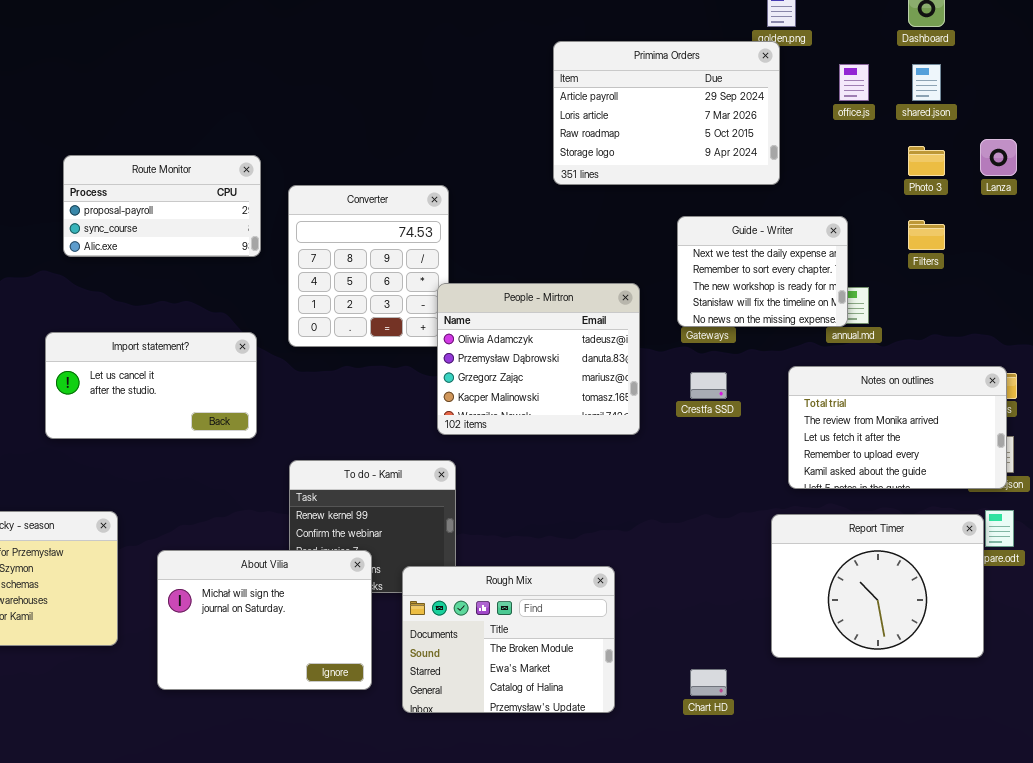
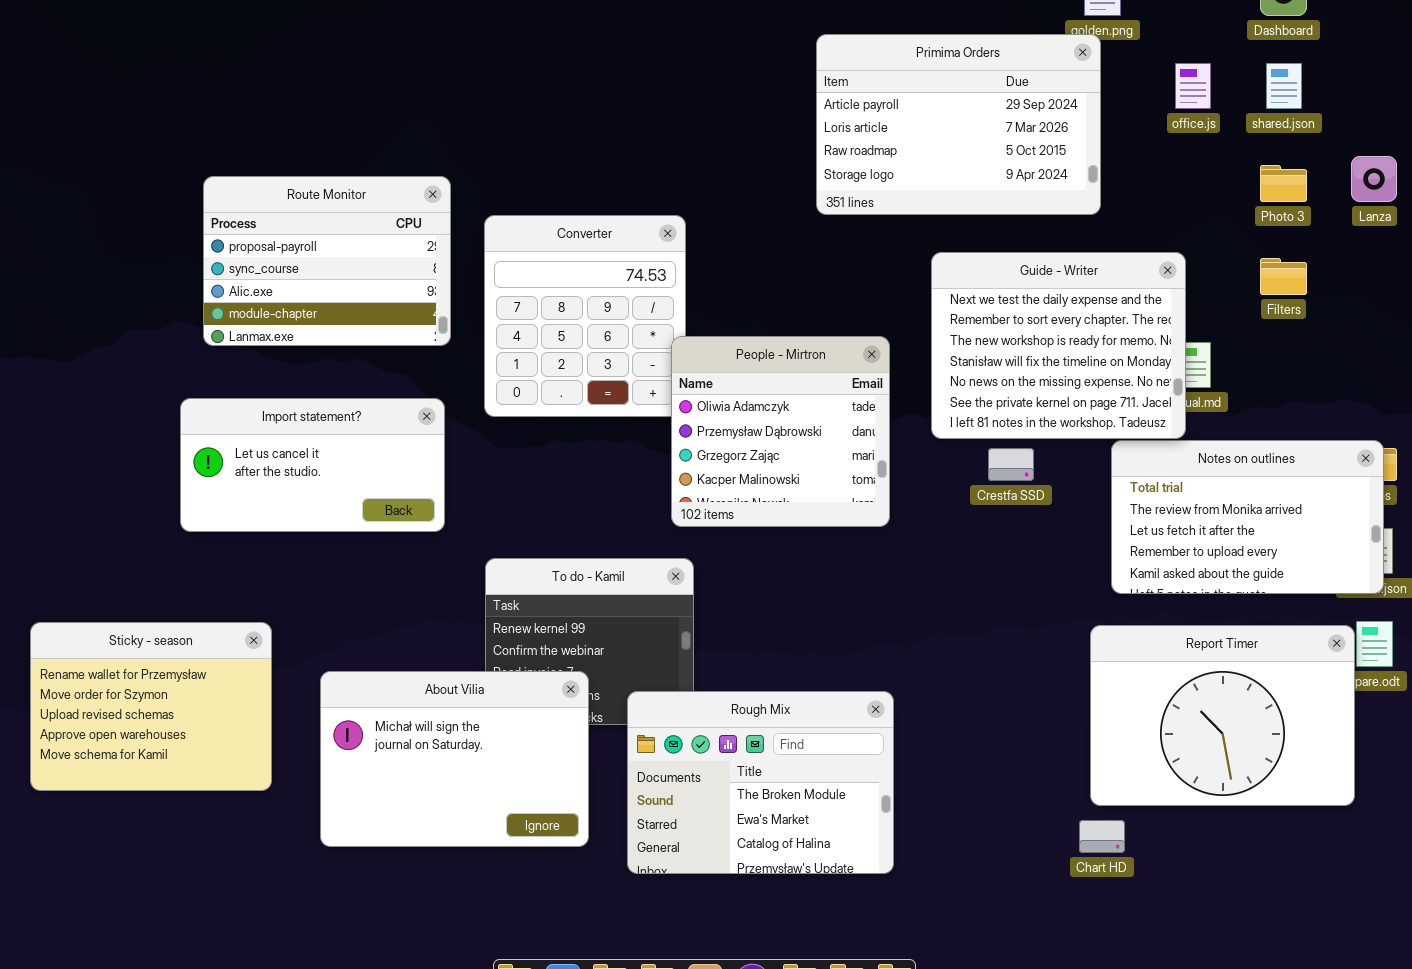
Route Monitor: [63,155,261,257] -> [203,176,451,346], resized
Guide - Writer: [677,216,848,327] -> [931,252,1186,439], resized
People - Mirtron: [437,283,640,435] -> [671,336,890,527], resized
Chart HD: [690,669,727,696] -> [1079,820,1125,853], moved

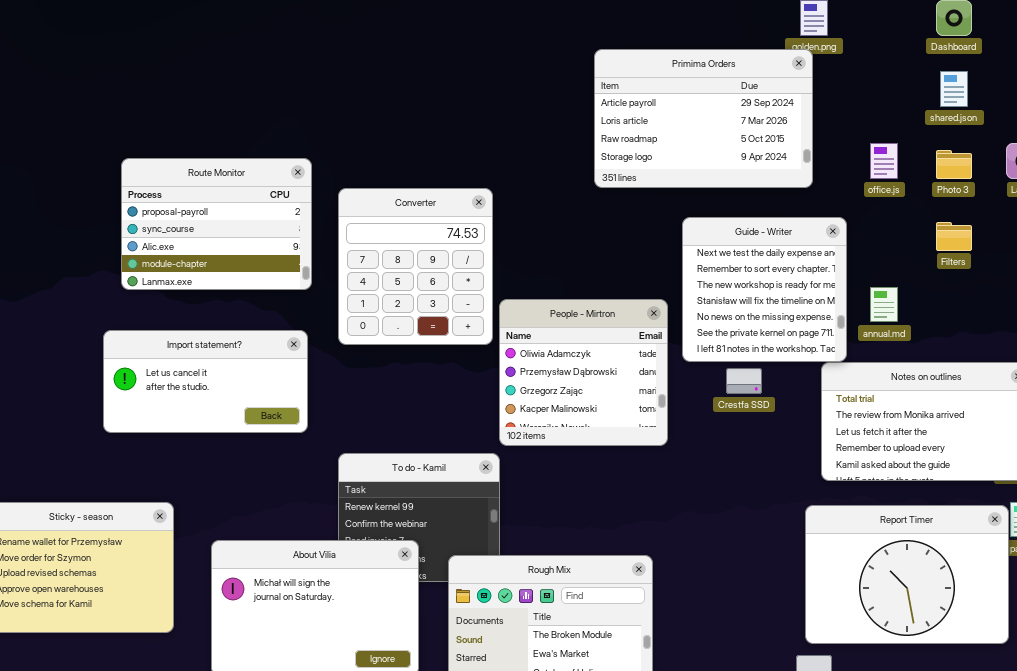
office.js: [1175,63,1211,109] -> [870,143,898,179], moved
Guide - Writer: [931,252,1186,439] -> [682,217,847,362], resized
People - Mirtron: [671,336,890,527] -> [499,299,668,446], moved

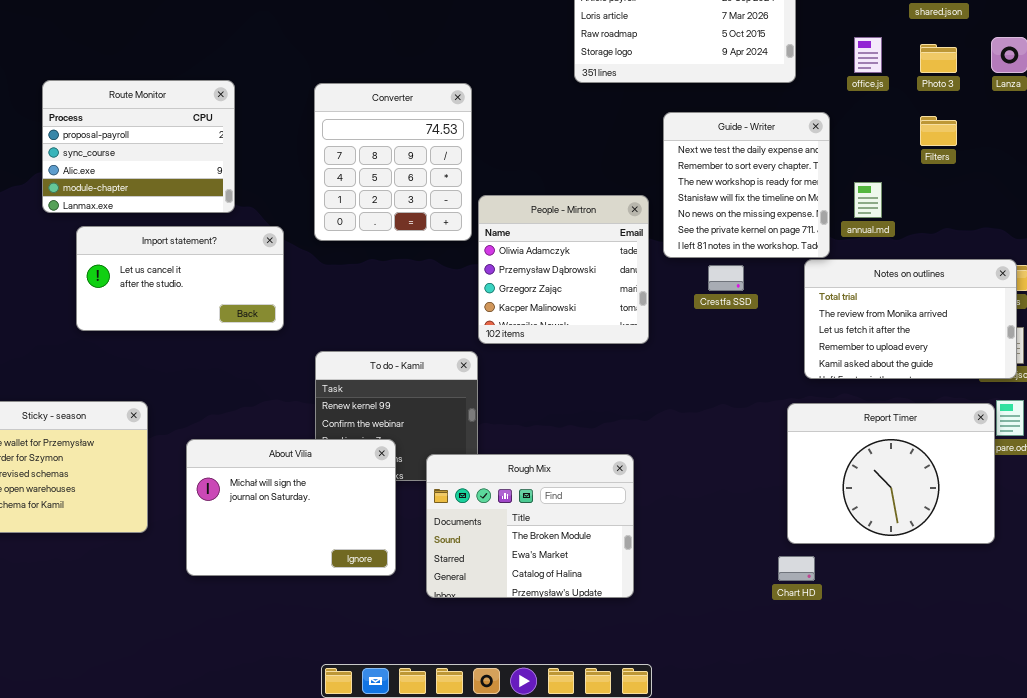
Route Monitor: [121,158,312,290] -> [42,80,235,213], moved

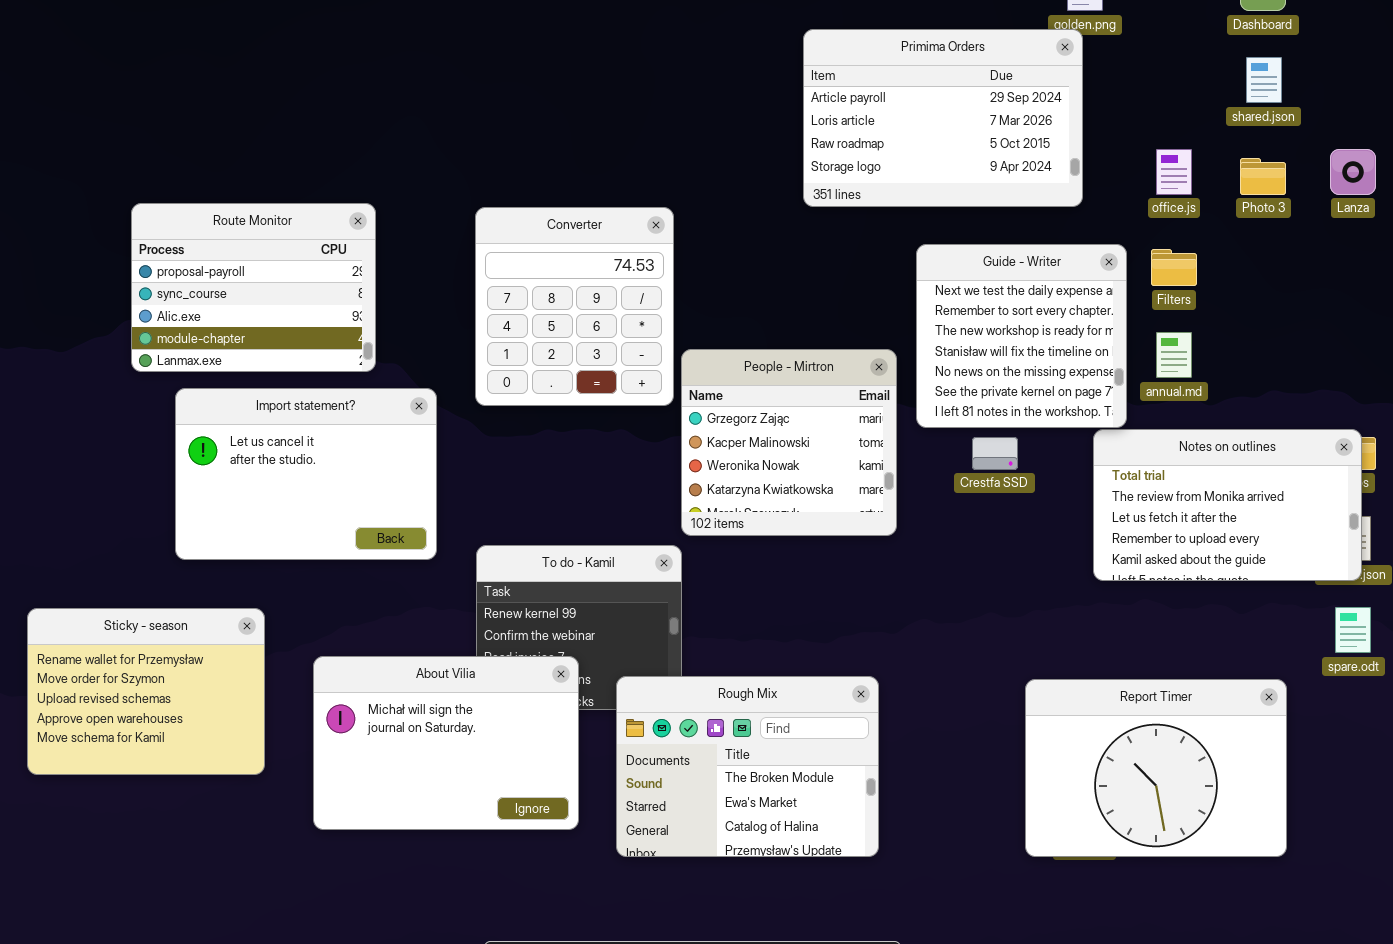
Filters: [920,116,957,146] -> [1151,249,1197,286], moved
People - Mirtron: [478,195,649,344] -> [681,349,897,536], scrolled down 2 rows
Import statement?: [76,226,284,331] -> [175,388,437,560], resized
Report Timer: [787,403,995,544] -> [1025,679,1287,857], moved

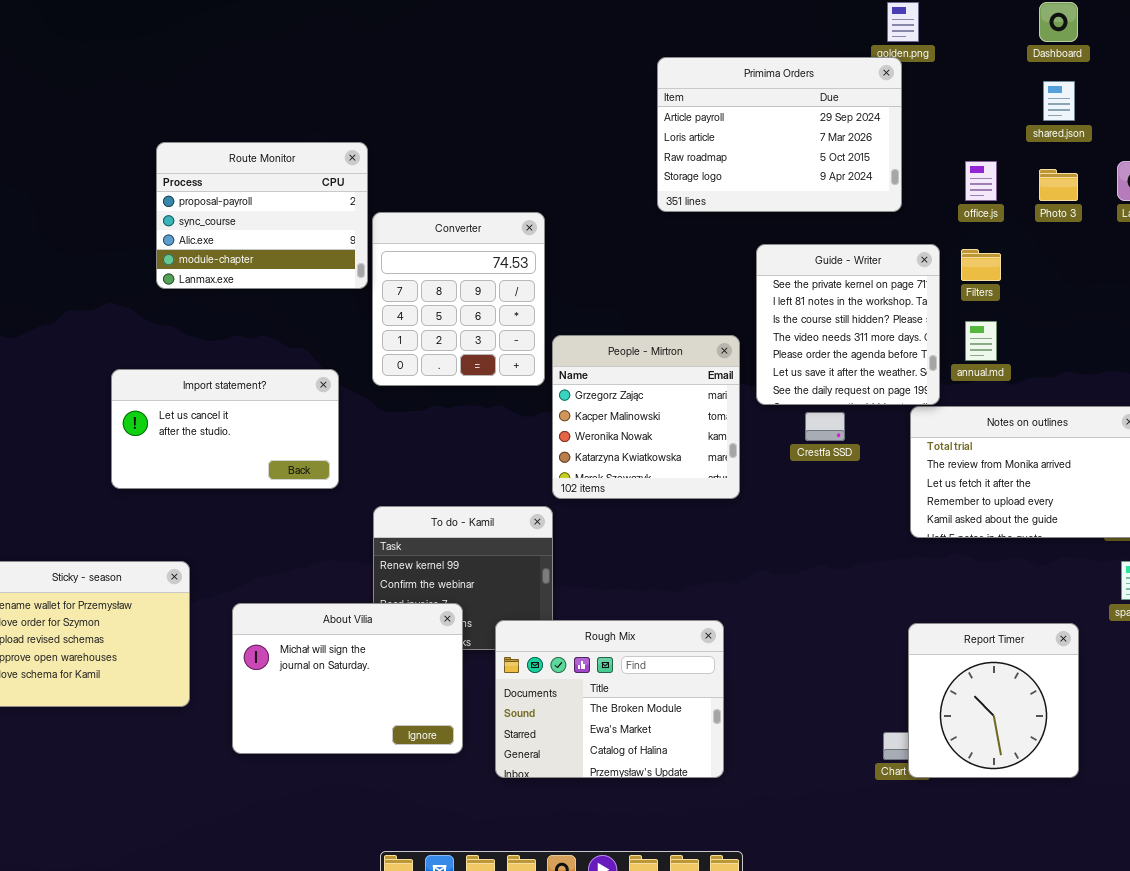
Route Monitor: [131,203,376,372] -> [156,142,368,289], moved
Guide - Writer: [916,244,1127,428] -> [756,244,940,405], scrolled down 5 rows
Import statement?: [175,388,437,560] -> [111,369,339,489], resized
Report Timer: [1025,679,1287,857] -> [908,623,1079,778], resized

